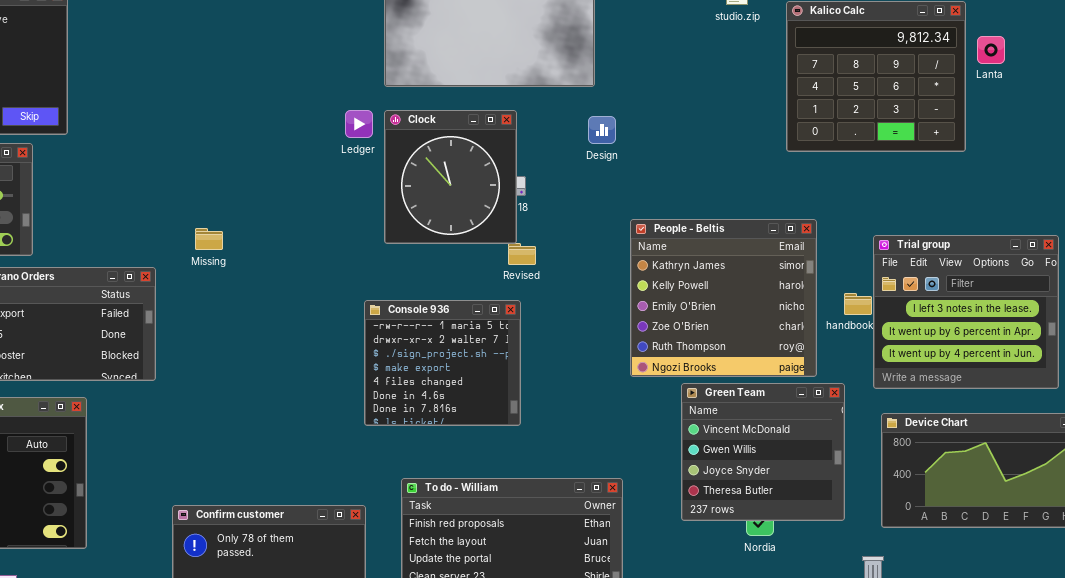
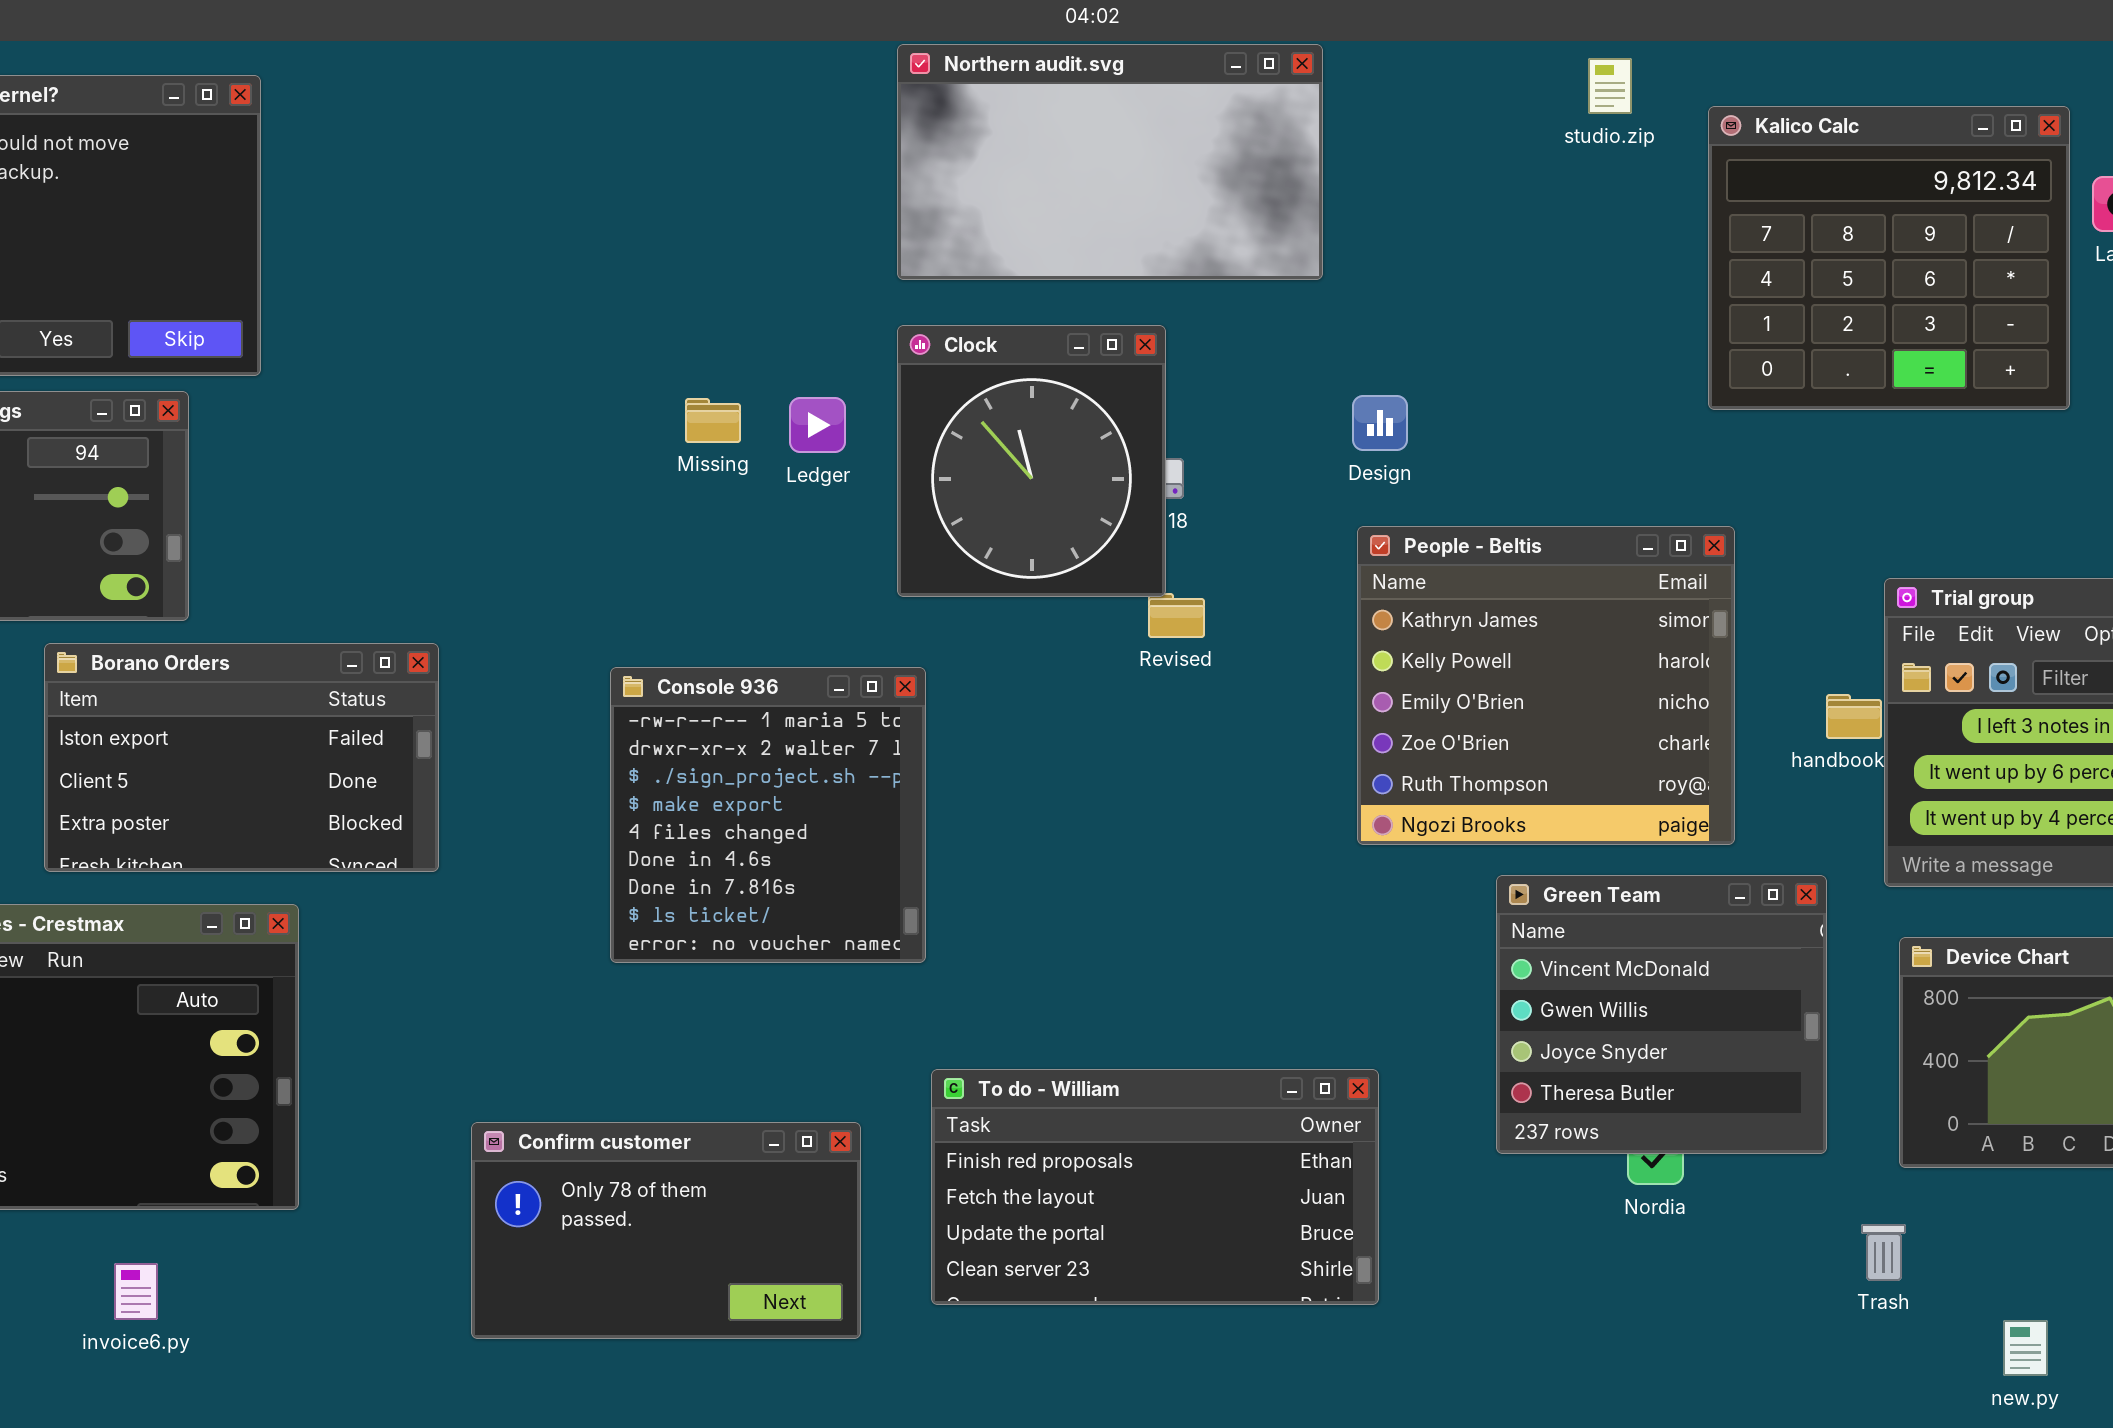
Ledger: [345,110,373,138] -> [789,397,846,453], moved
Design: [588,116,616,144] -> [1352,395,1408,451], moved
People - Beltis: [630,219,817,377] -> [1357,526,1735,845], moved
Missing: [195,228,223,250] -> [685,398,741,443], moved
Console 936: [364,300,521,426] -> [610,667,926,963], moved, resized

